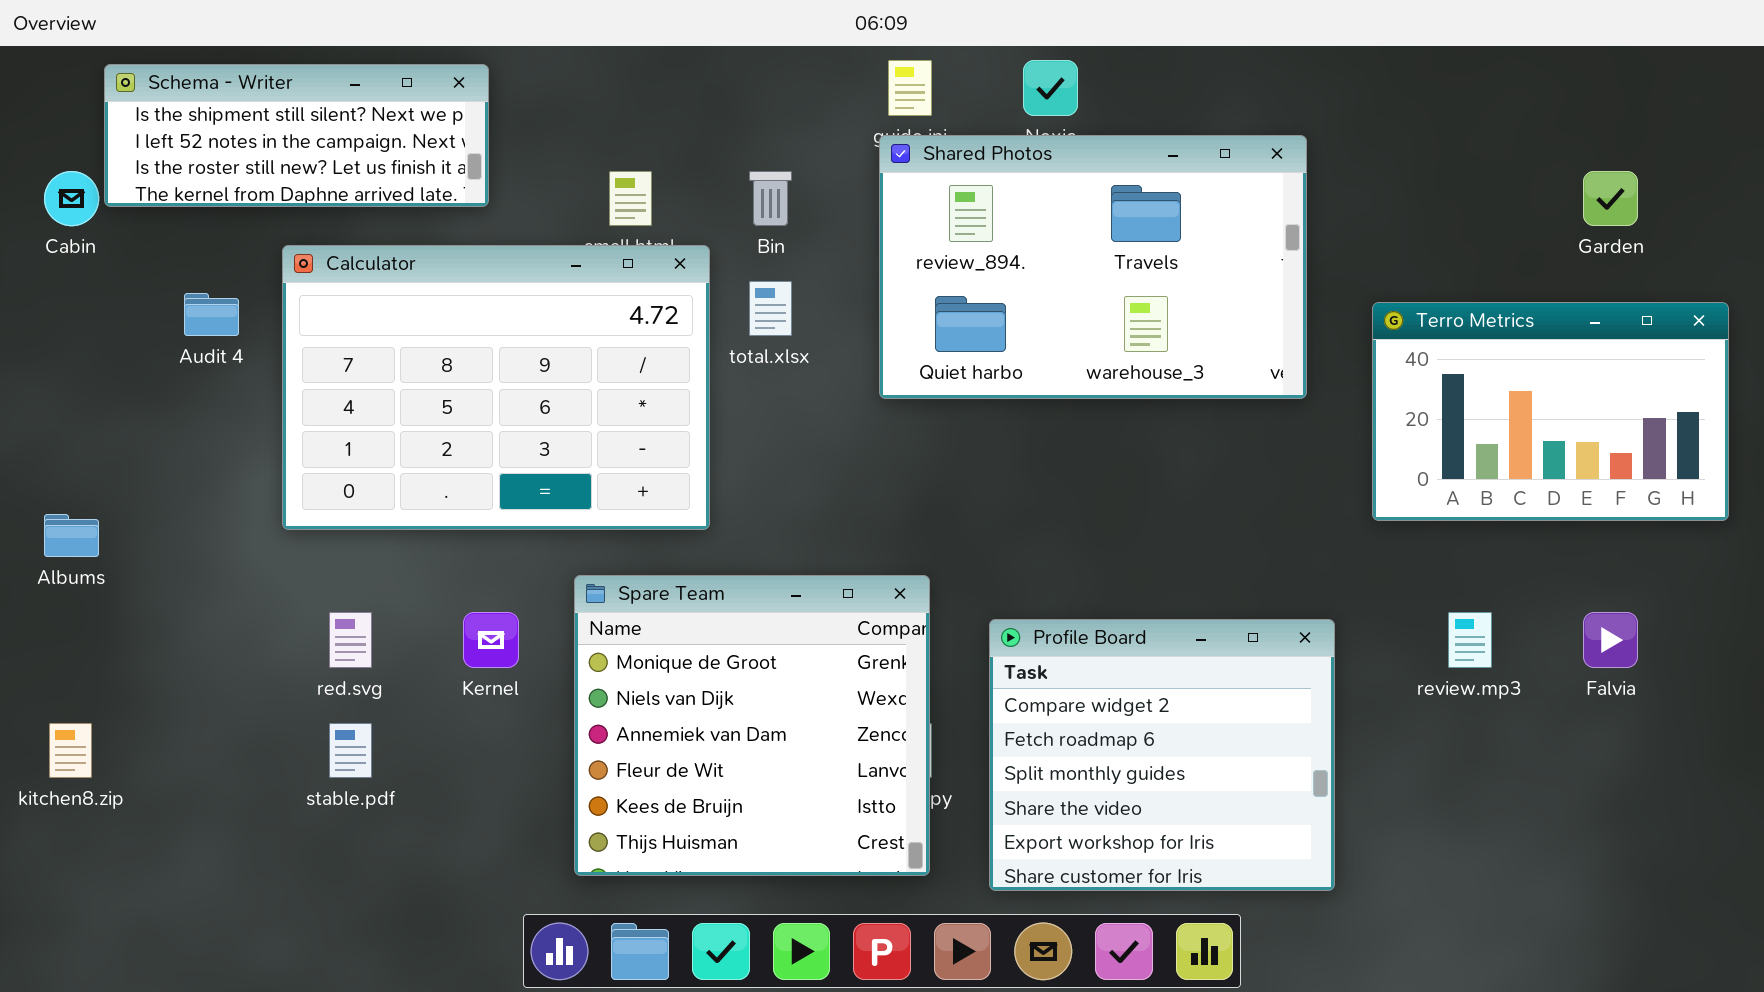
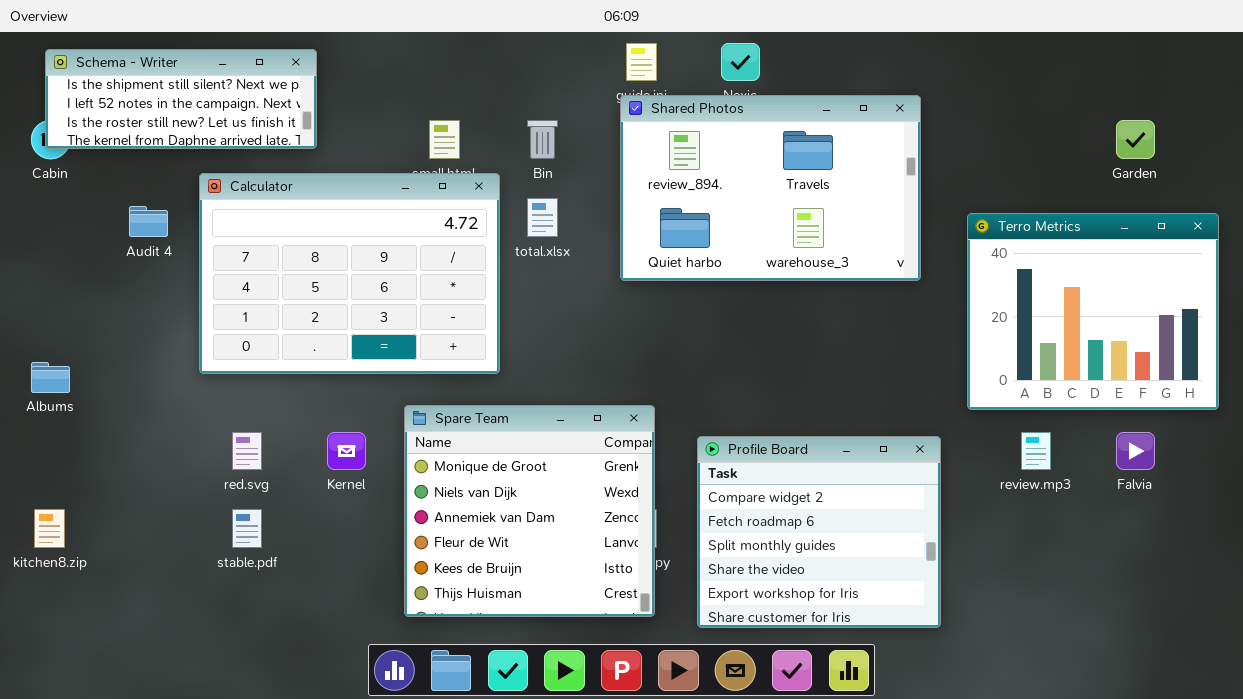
Schema - Writer: [104,64,489,207] -> [45,49,317,149], moved
Terro Metrics: [1372,302,1729,521] -> [967,213,1219,410], resized

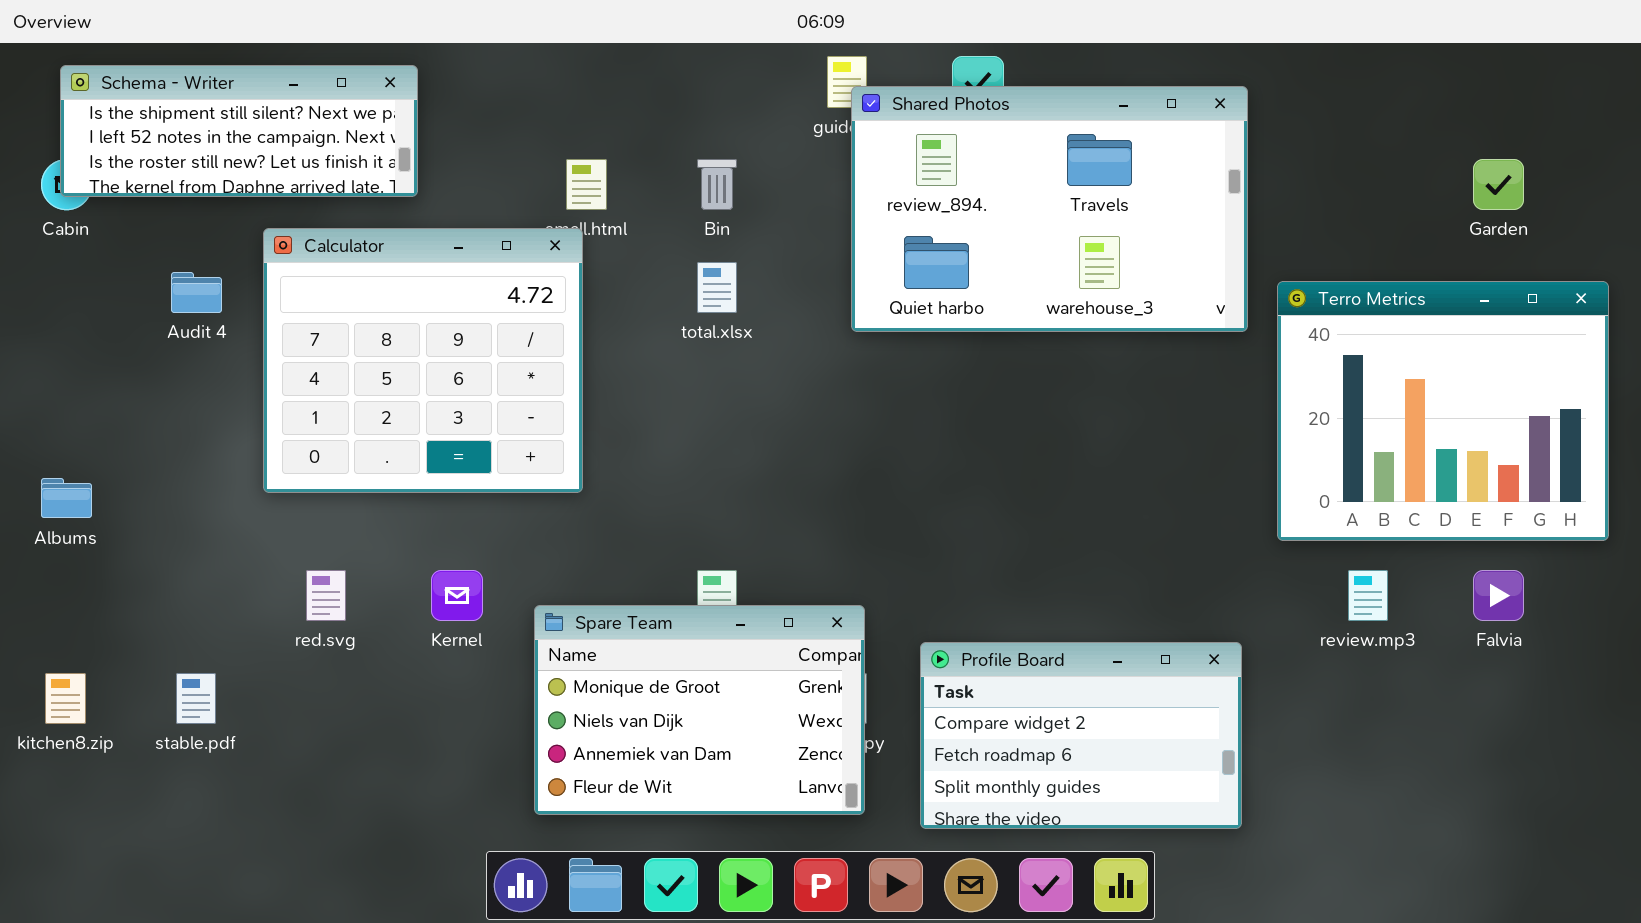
Shared Photos: [620,95,921,281] -> [851,86,1248,332], moved
Calculator: [199,173,500,374] -> [263,228,583,493], resized
Spare Team: [404,405,655,617] -> [534,605,865,815], resized
Profile Board: [697,436,941,628] -> [920,642,1242,829], resized
stable.pdf: [232,509,262,548] -> [176,673,216,724], moved

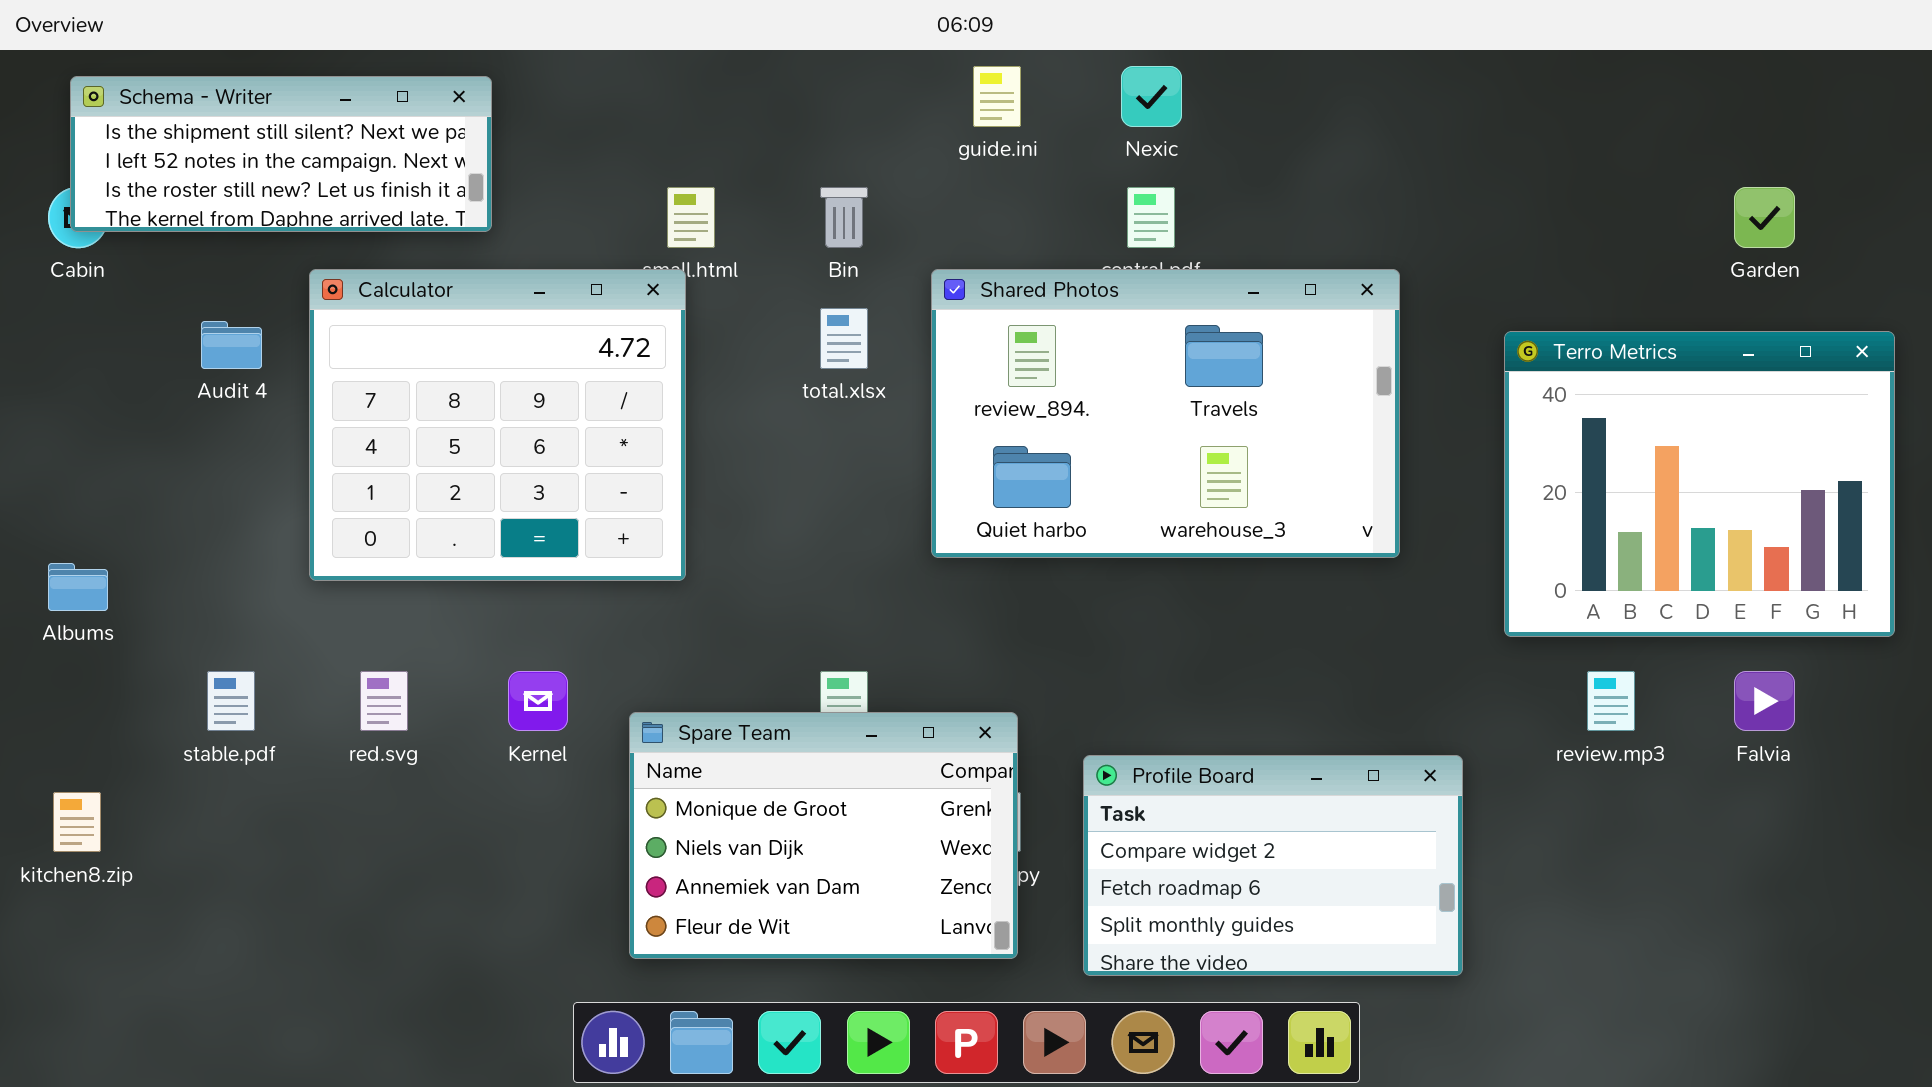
Shared Photos: [851,86,1248,332] -> [931,269,1400,558], moved
stable.pdf: [176,673,216,724] -> [207,671,255,731], moved

